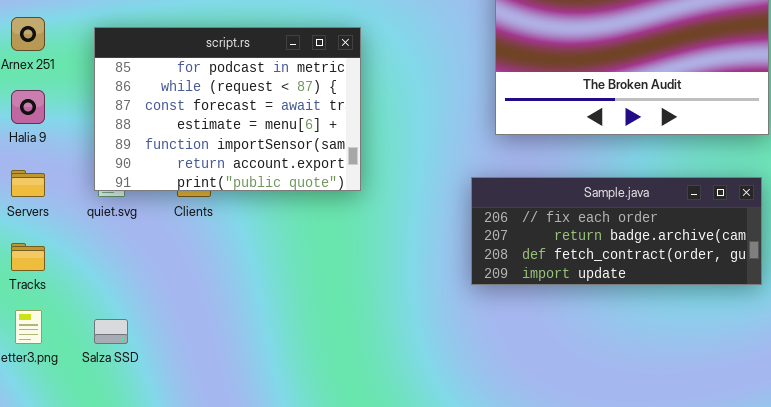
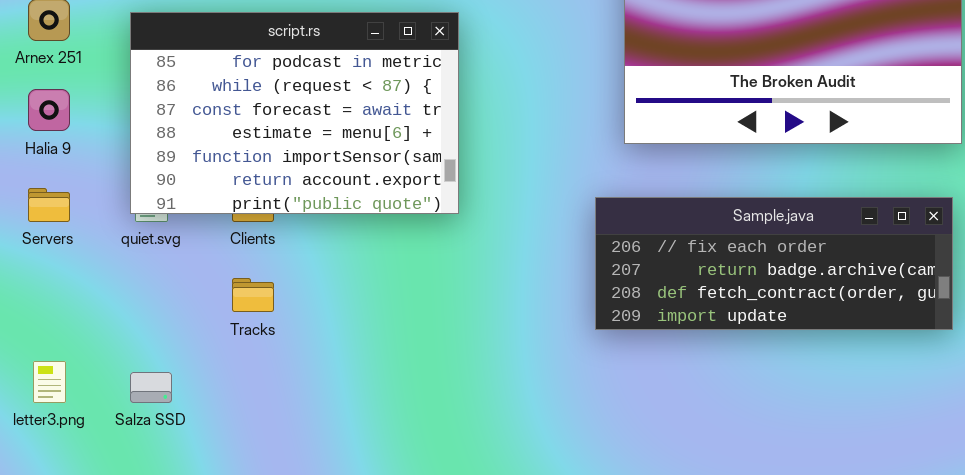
Tracks: [11,243,45,271] -> [232,278,274,312], moved

